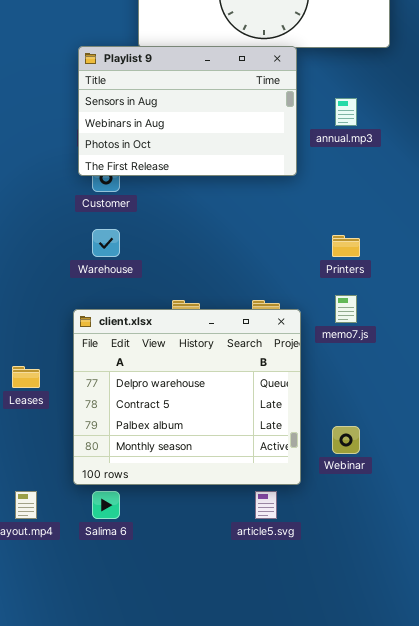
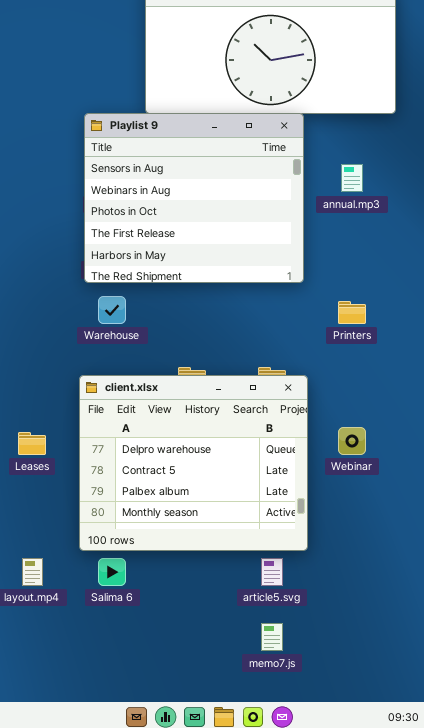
Playlist 9: [78,46,297,176] -> [84,113,304,283], resized
memo7.js: [335,295,357,323] -> [261,623,283,651], moved
Webinar: [332,426,360,454] -> [338,427,366,455], moved

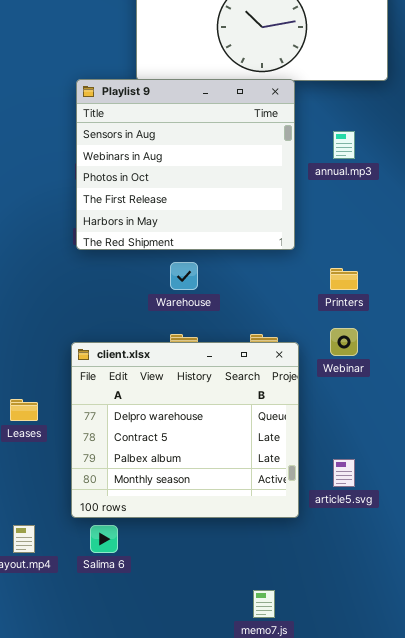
Warehouse: [98,296,126,324] -> [170,262,198,290], moved
Webinar: [338,427,366,455] -> [330,328,358,356], moved
article5.svg: [261,558,283,586] -> [333,459,355,487], moved

